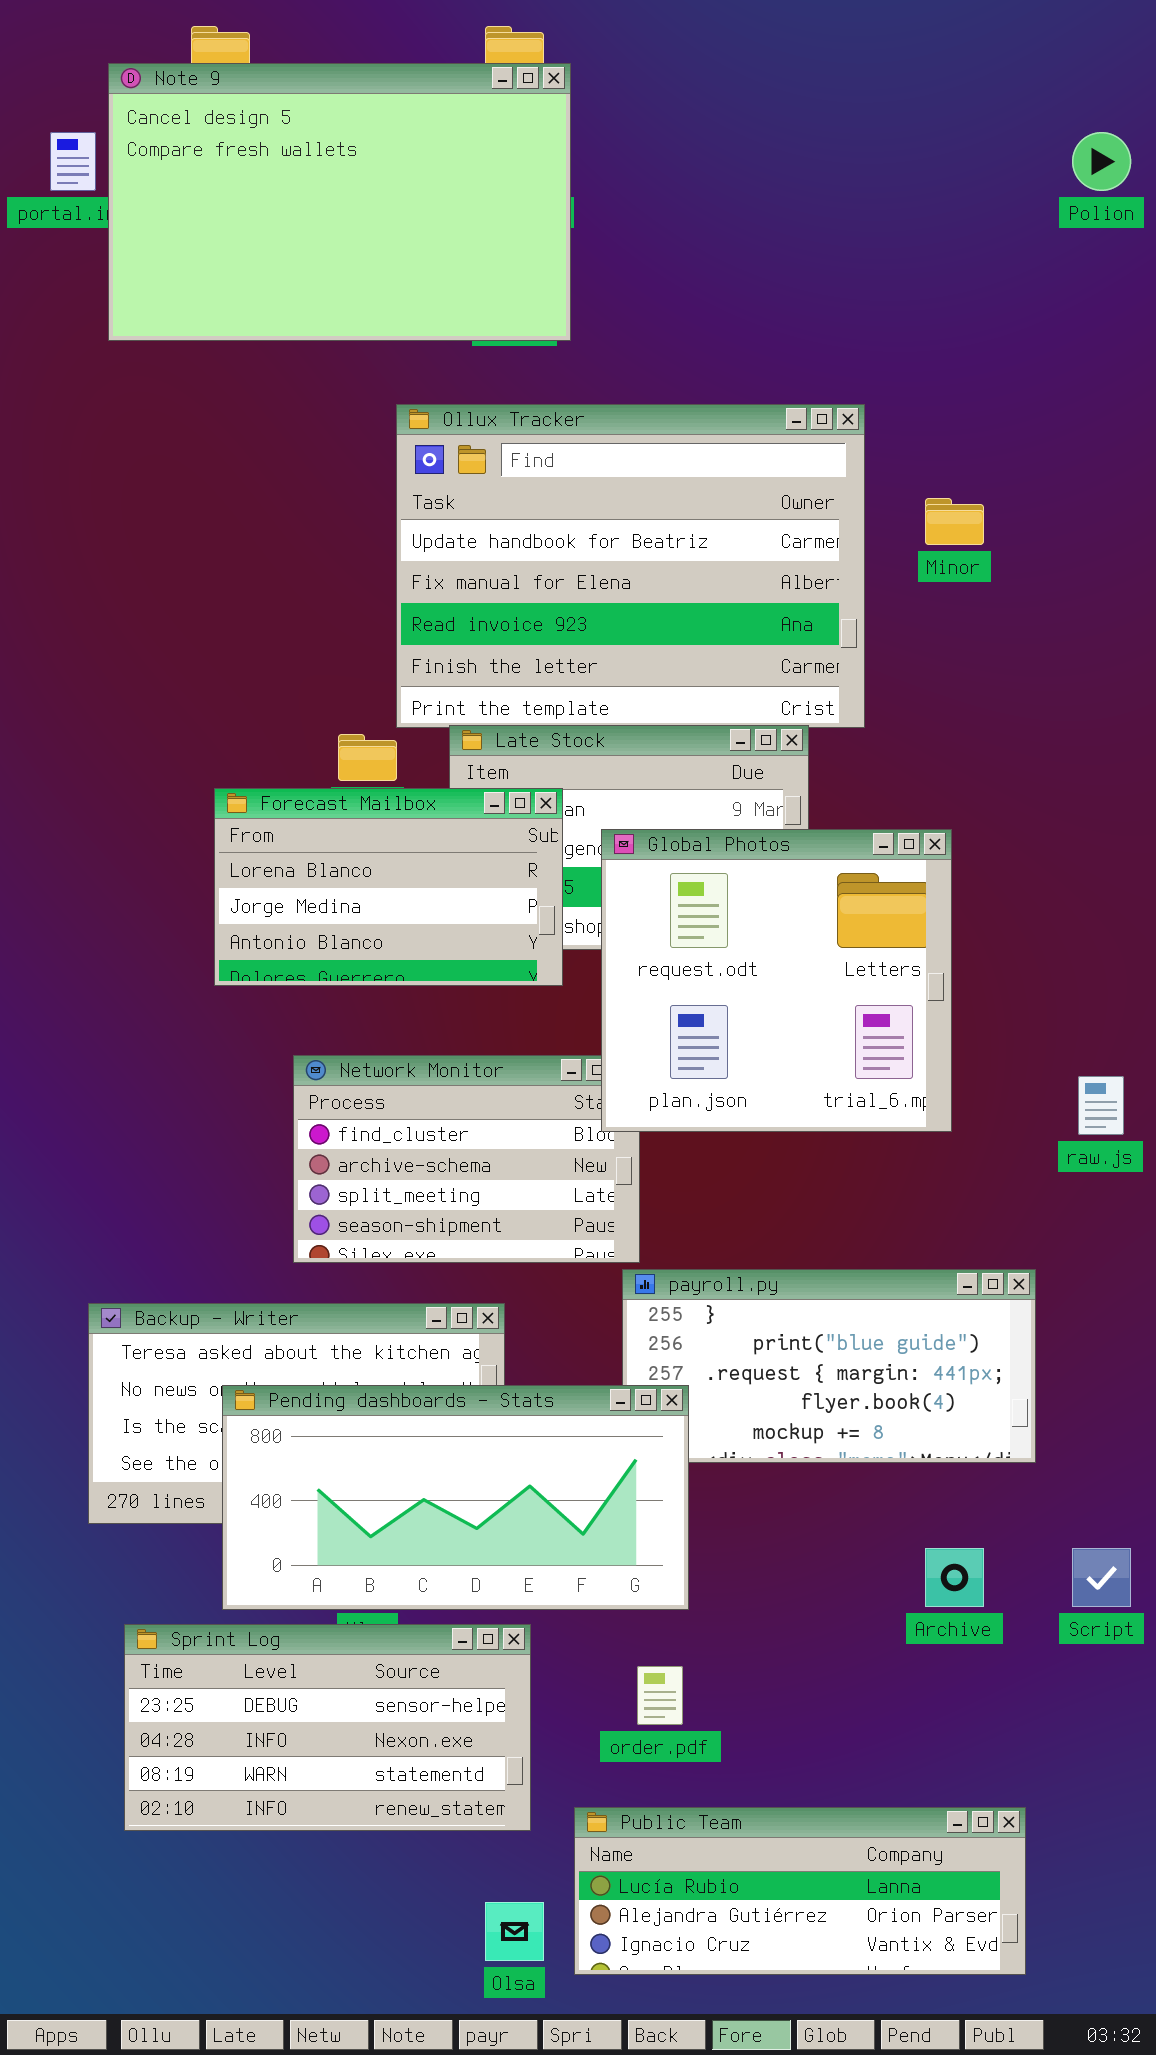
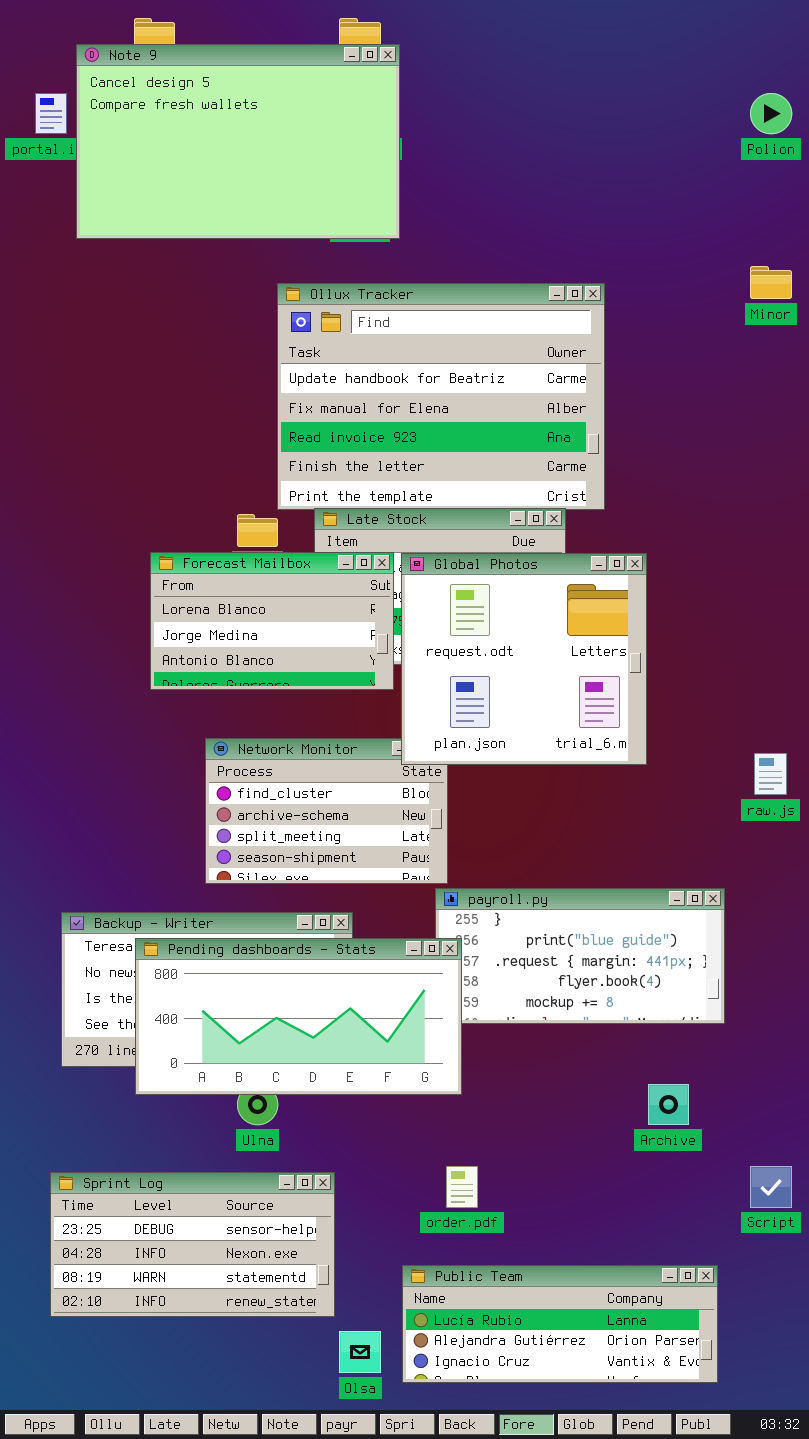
Minor: [925,498,984,545] -> [750,266,792,299], moved
Global Photos: [601,829,952,1132] -> [401,553,647,765], moved
Pending dashboards - Stats: [222,1385,689,1610] -> [135,938,462,1095], moved
Script: [1072,1548,1131,1607] -> [750,1166,792,1208], moved
Sprint Log: [124,1624,531,1831] -> [50,1172,335,1317], moved

